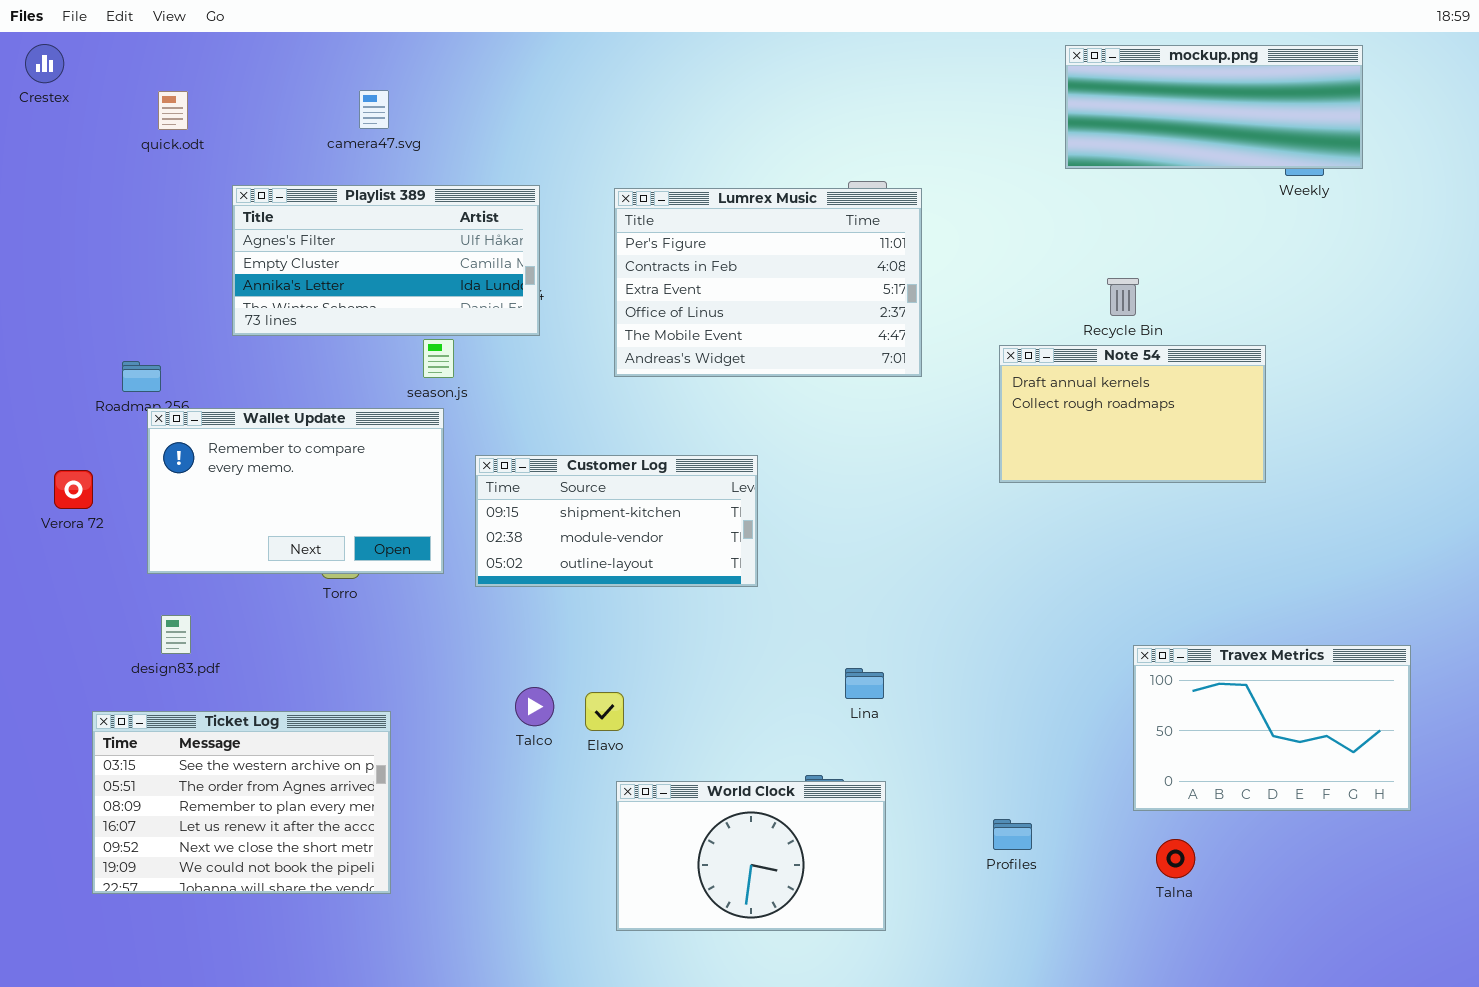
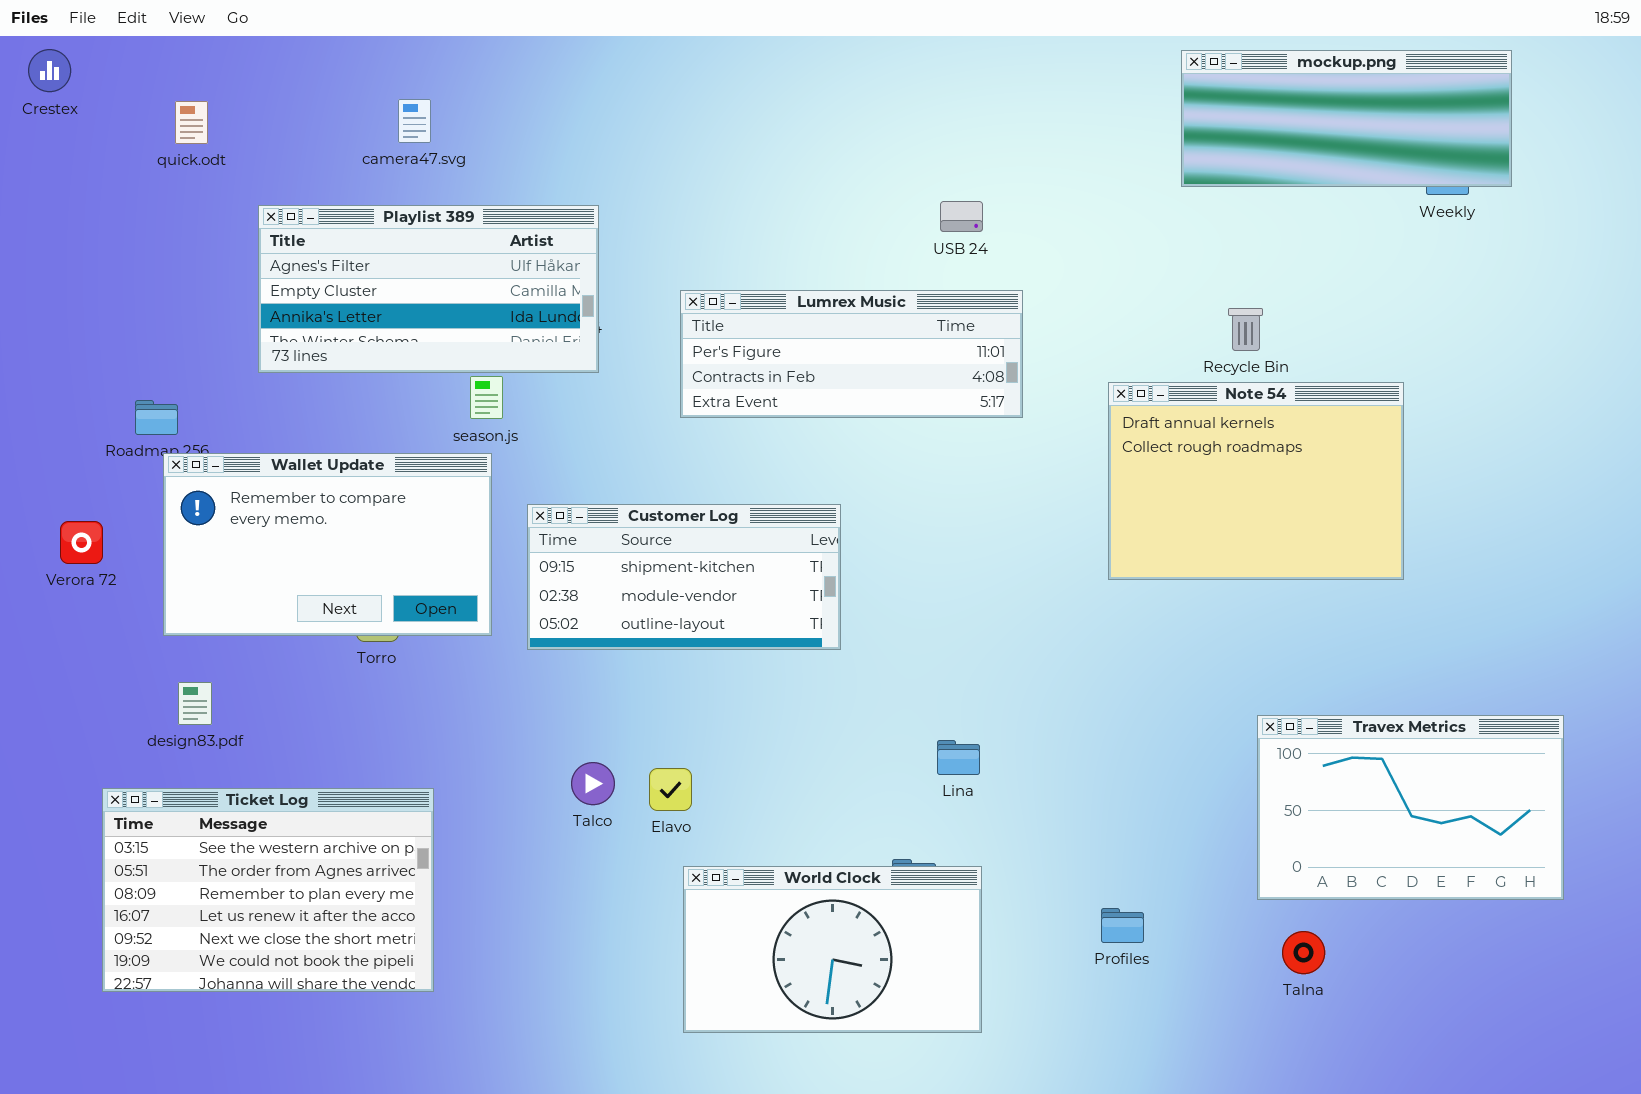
Lumrex Music: [614,188,922,377] -> [680,290,1023,418], resized
Note 54: [999,345,1266,483] -> [1108,382,1404,580], resized

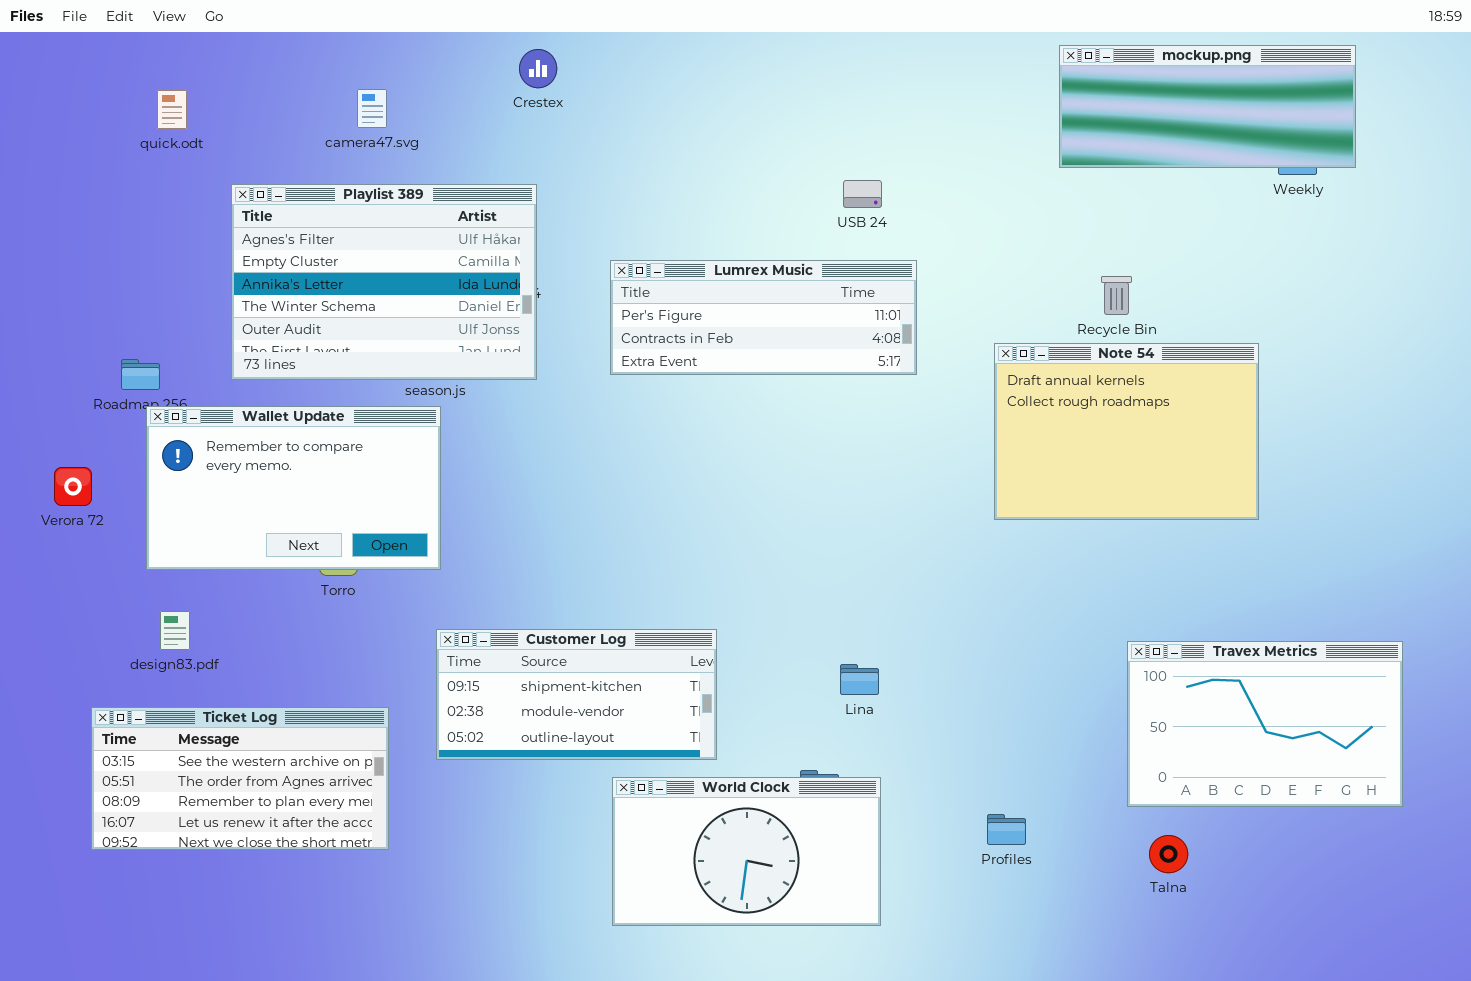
Crestex: [28,49,71,92] -> [519,49,557,88], moved
Playlist 389: [258,205,599,373] -> [231,184,537,380], resized
Customer Log: [527,504,841,650] -> [436,629,717,760], moved
Ticket Log: [102,788,434,992] -> [91,707,389,850], resized

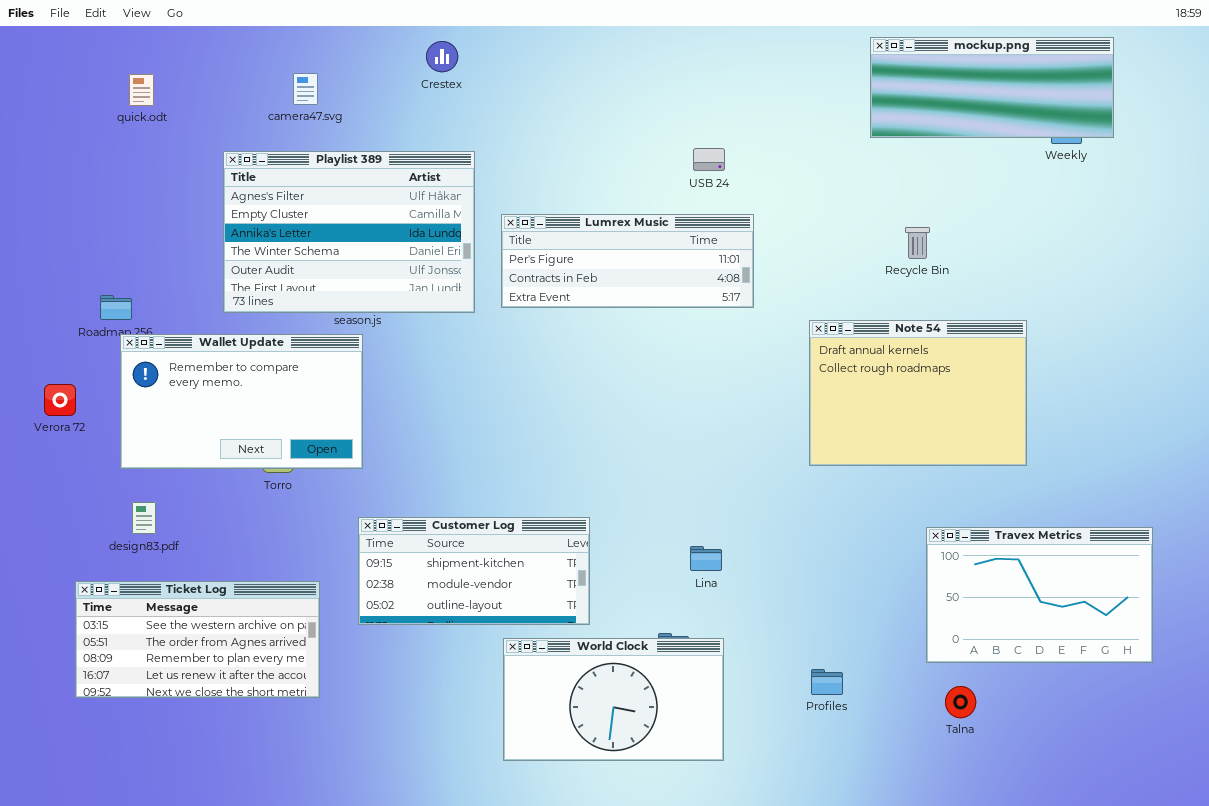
Playlist 389: [231,184,537,380] -> [223,151,475,313], moved
Note 54: [994,343,1259,520] -> [809,320,1027,466], moved

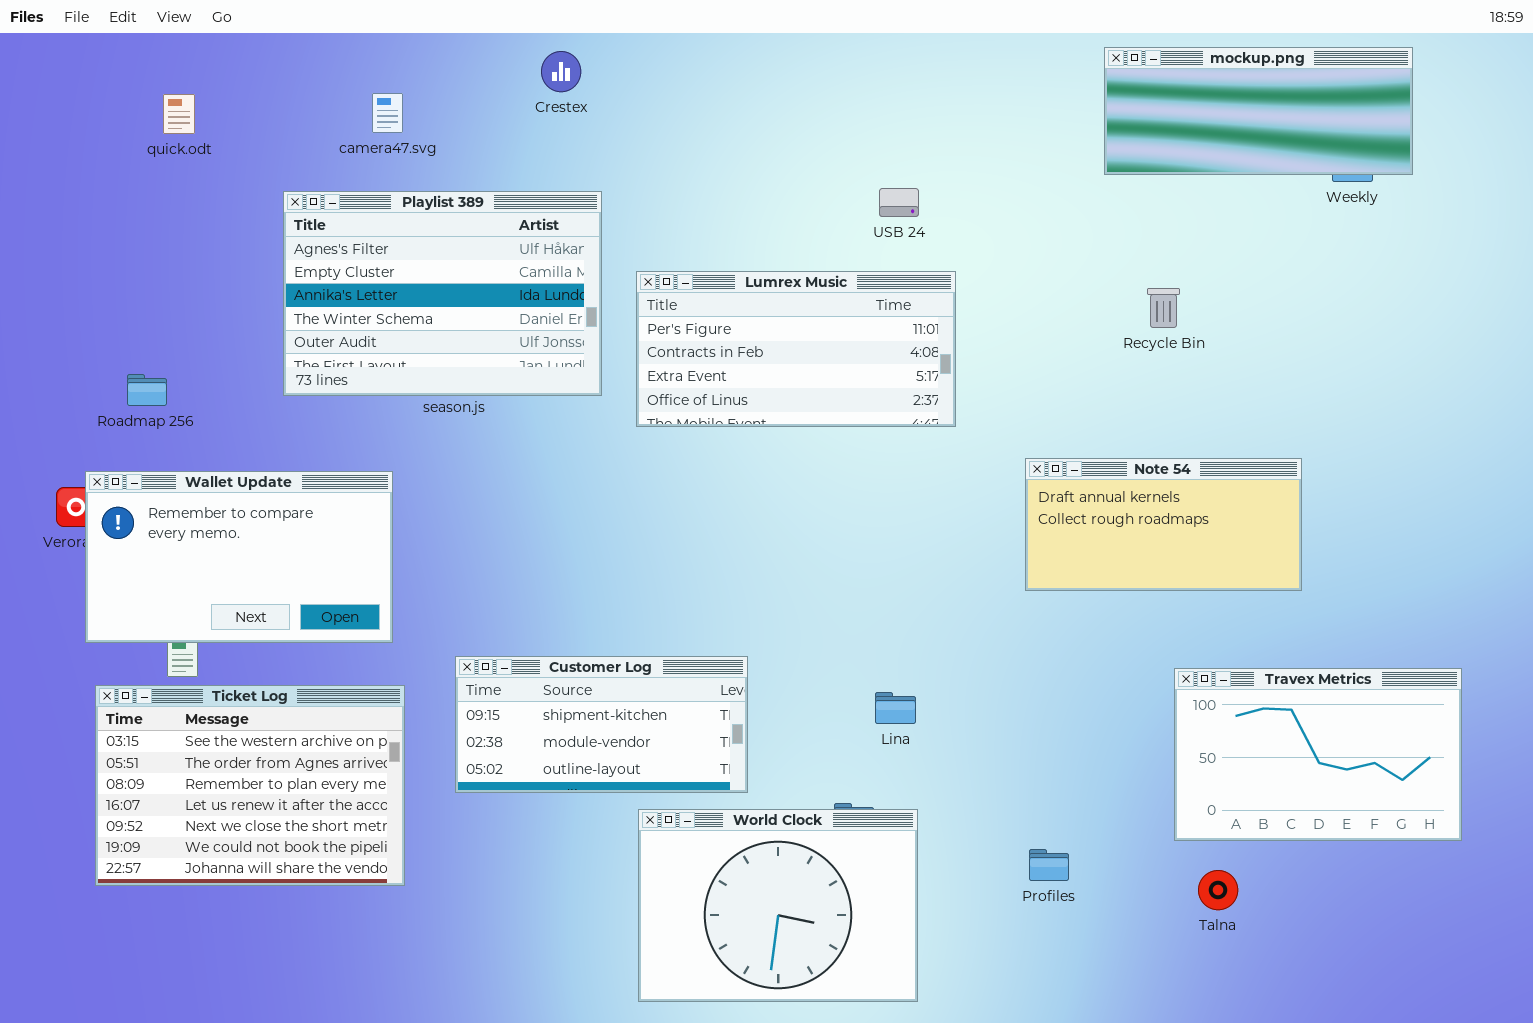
Lumrex Music: [501,214,754,308] -> [636,271,956,427], resized
Note 54: [809,320,1027,466] -> [1025,458,1302,591], resized
Wallet Update: [120,334,363,469] -> [85,471,393,643], moved
Ticket Log: [75,581,320,698] -> [95,685,405,886], resized
World Clock: [503,638,724,761] -> [638,809,918,1002], resized

